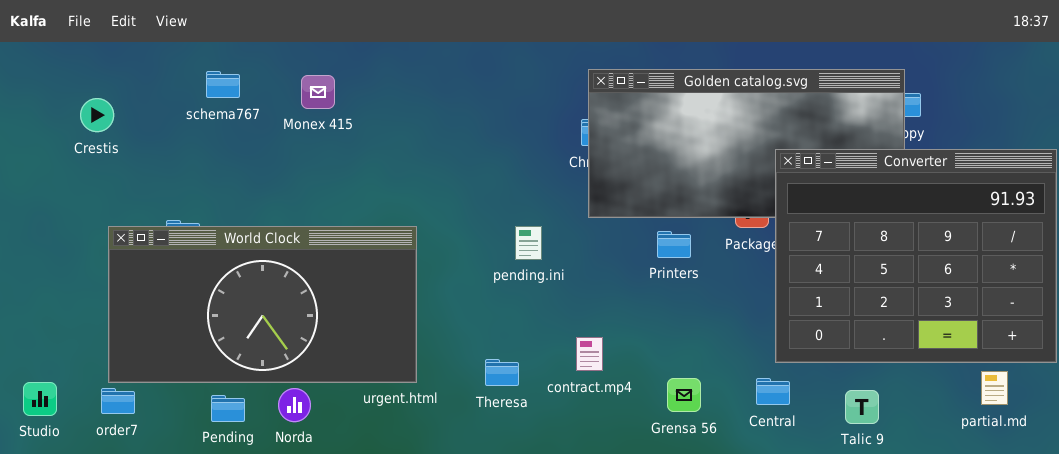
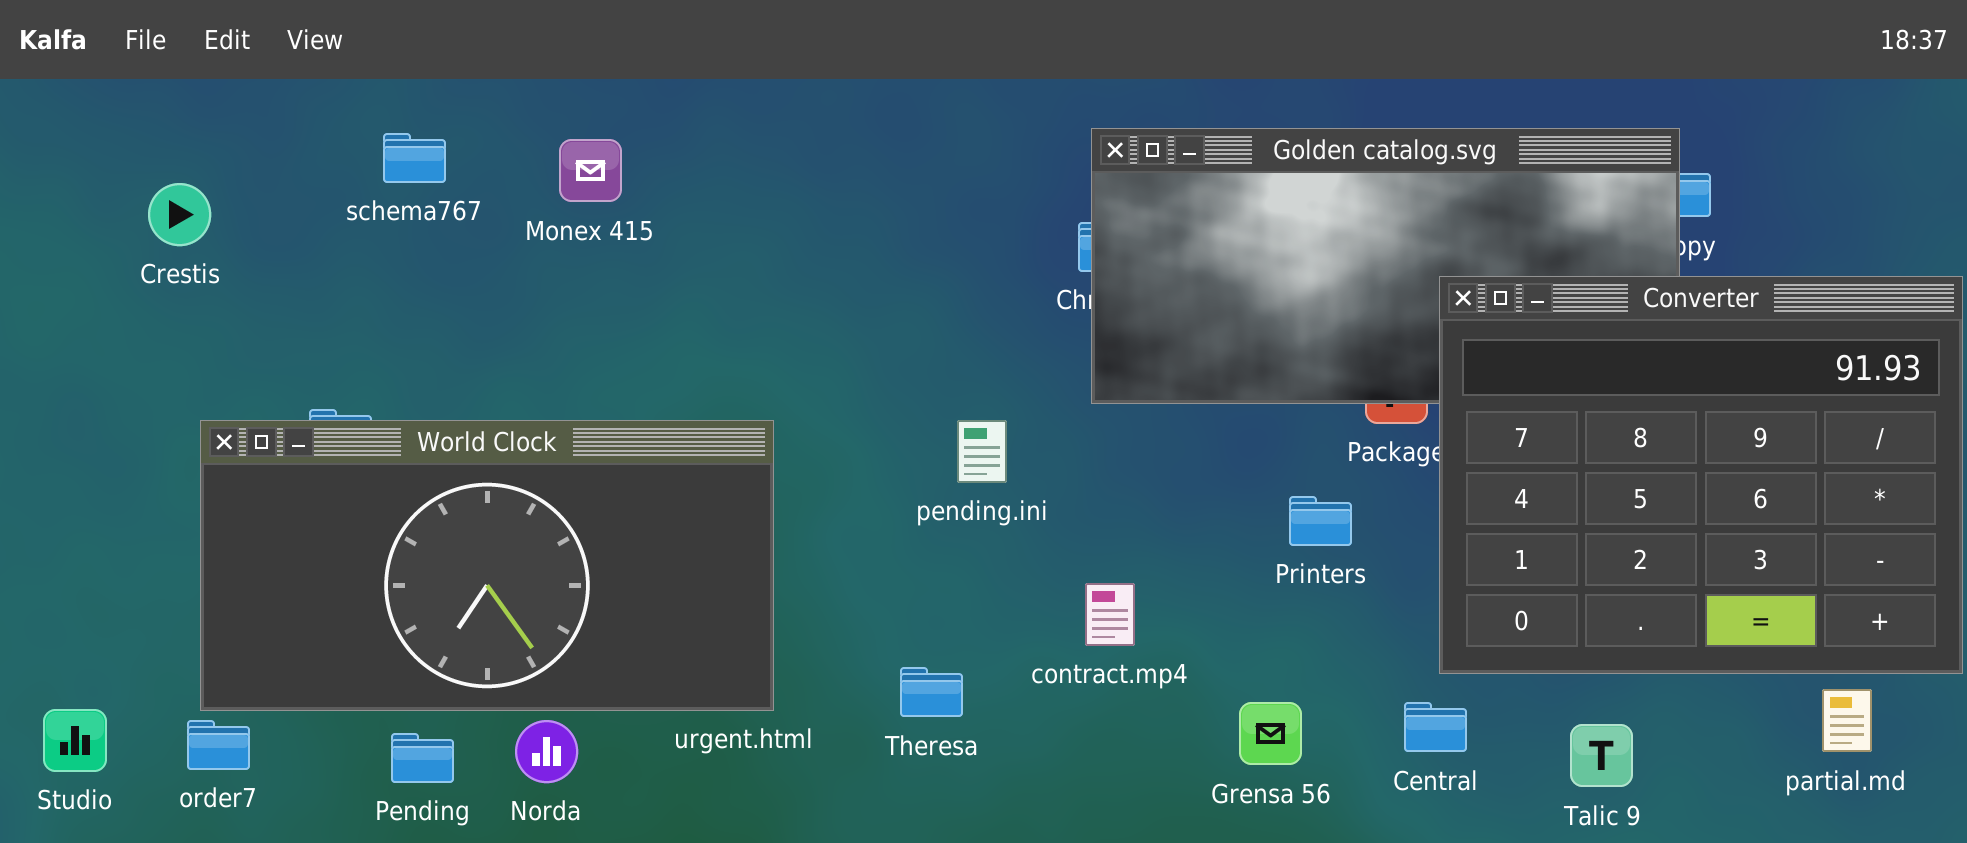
Printers: [657,231,691,258] -> [1289,496,1352,546], moved
contract.mp4: [576,337,603,371] -> [1085,583,1135,646], moved

